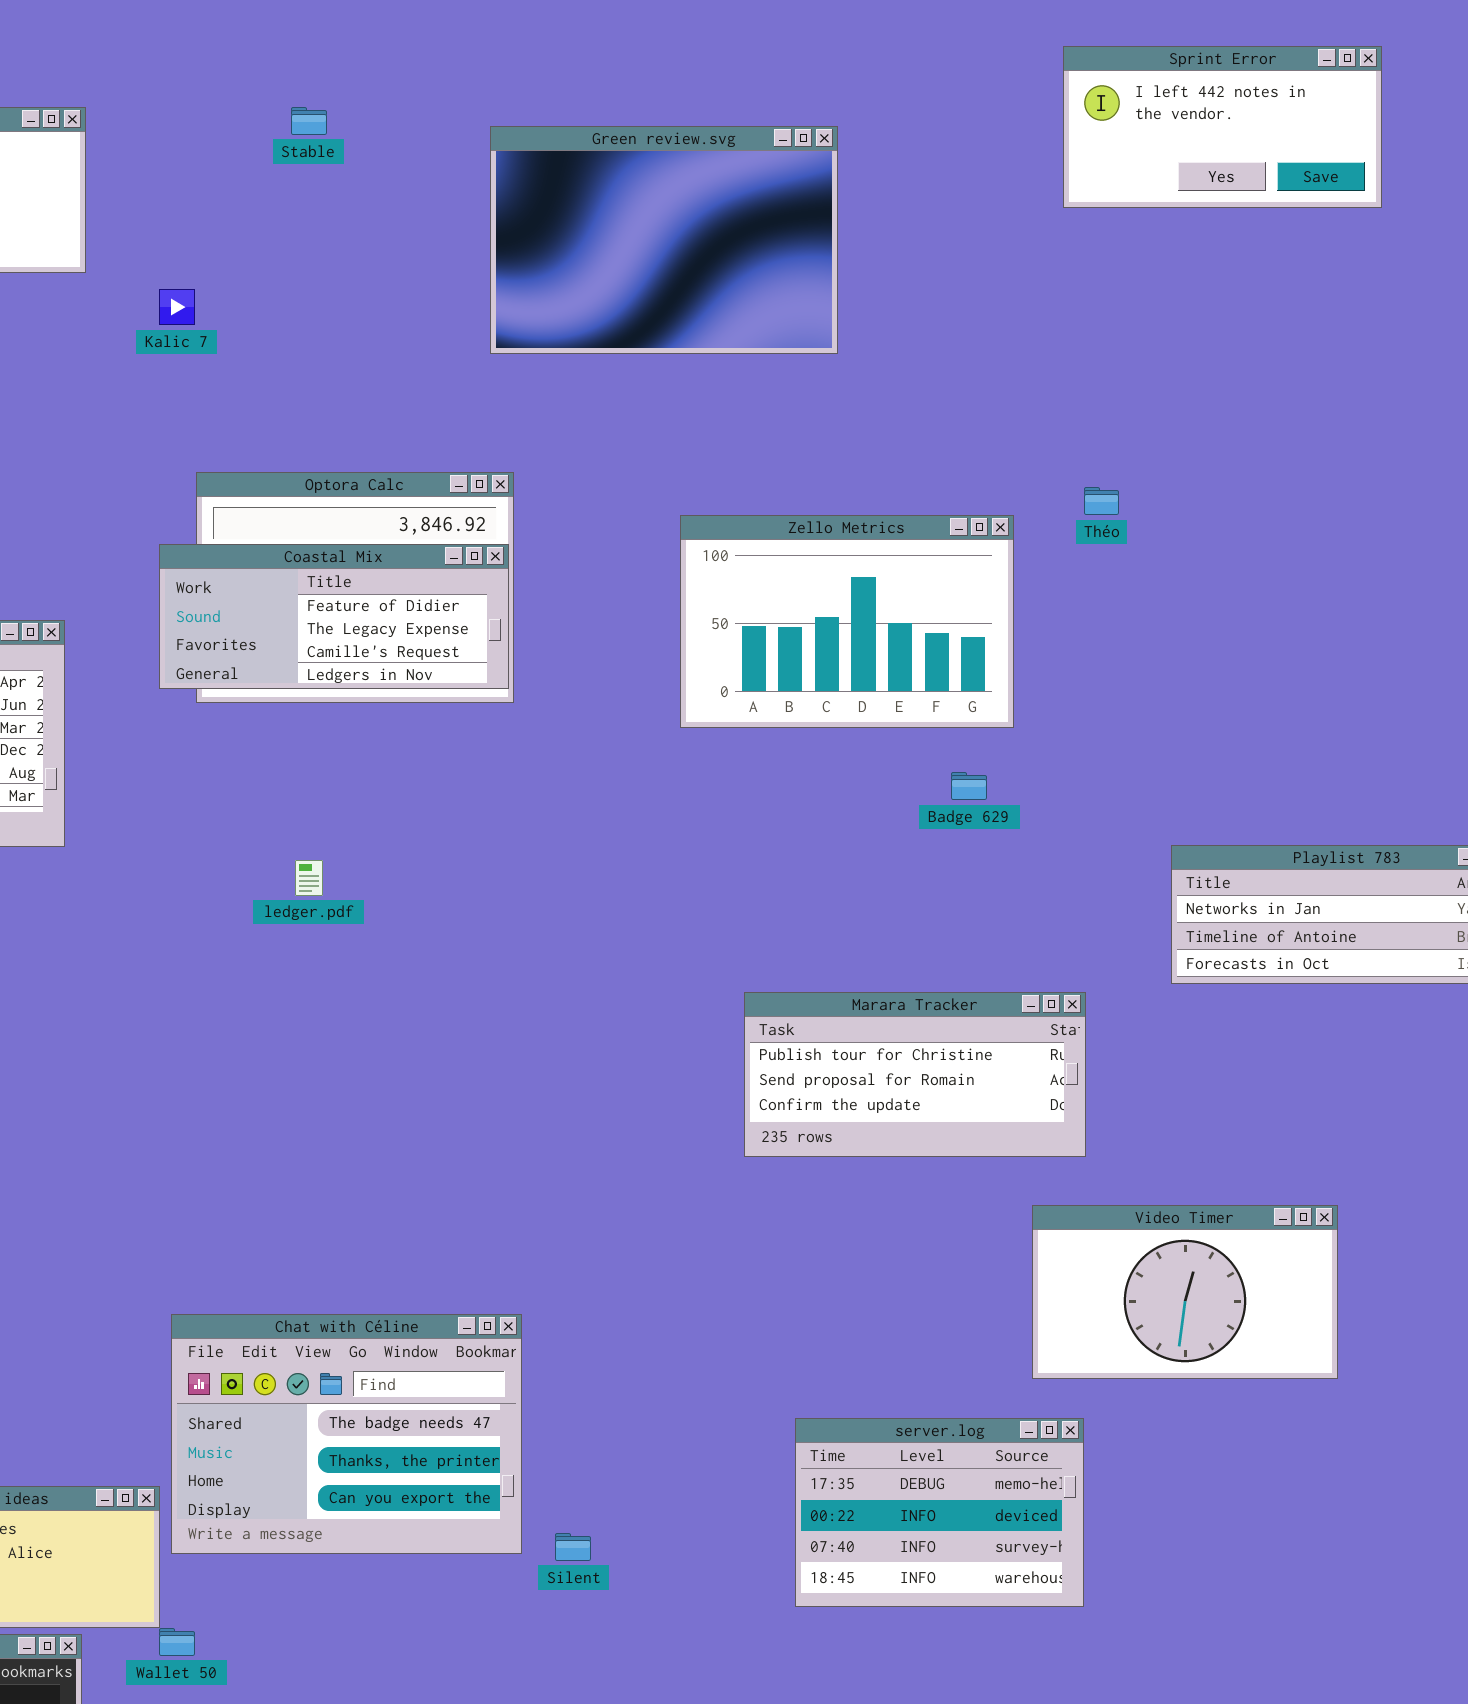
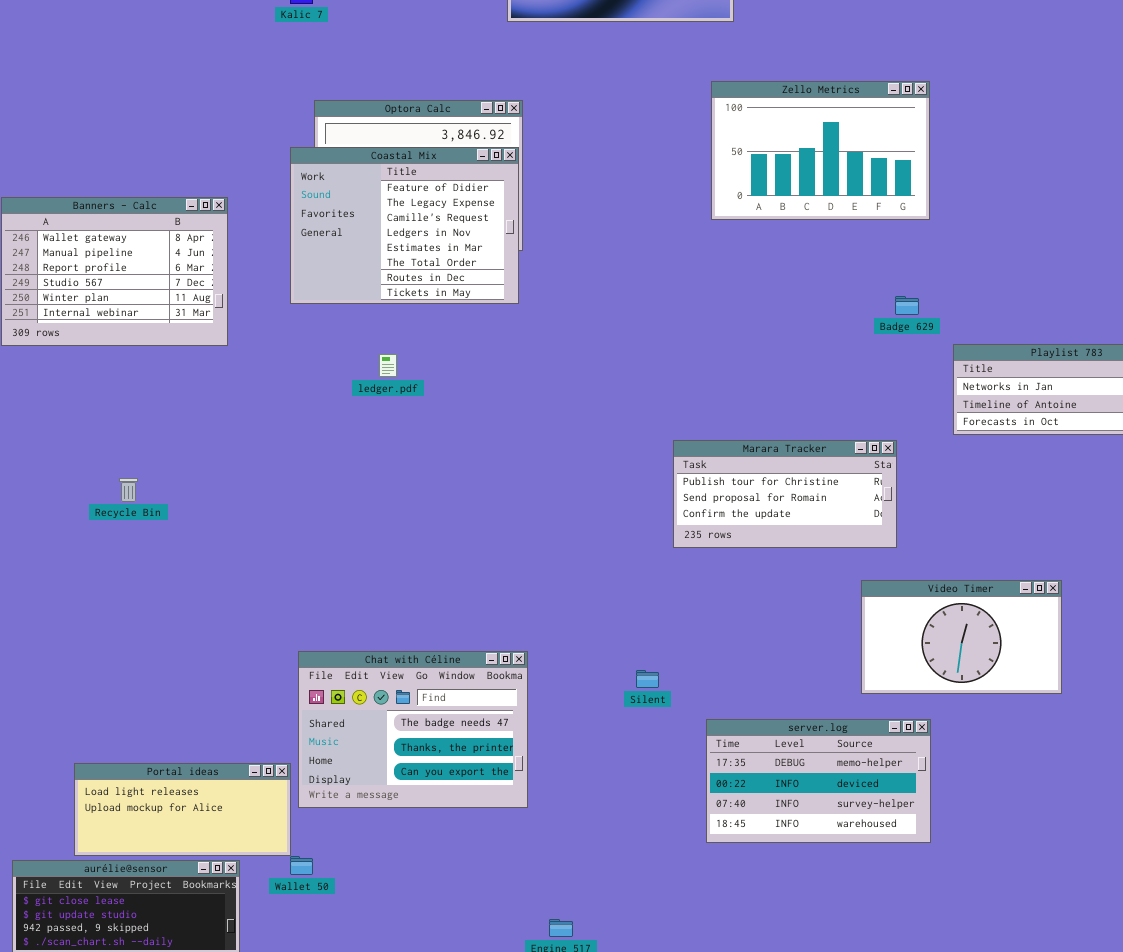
Zello Metrics: [680,515,1014,728] -> [711,81,930,220], moved
Coastal Mix: [159,544,509,689] -> [290,147,519,304], resized
Badge 629: [951,772,987,800] -> [895,296,919,315], moved
server.log: [795,1418,1084,1607] -> [706,719,931,843], resized
Silent: [555,1533,591,1561] -> [636,670,659,688], moved

